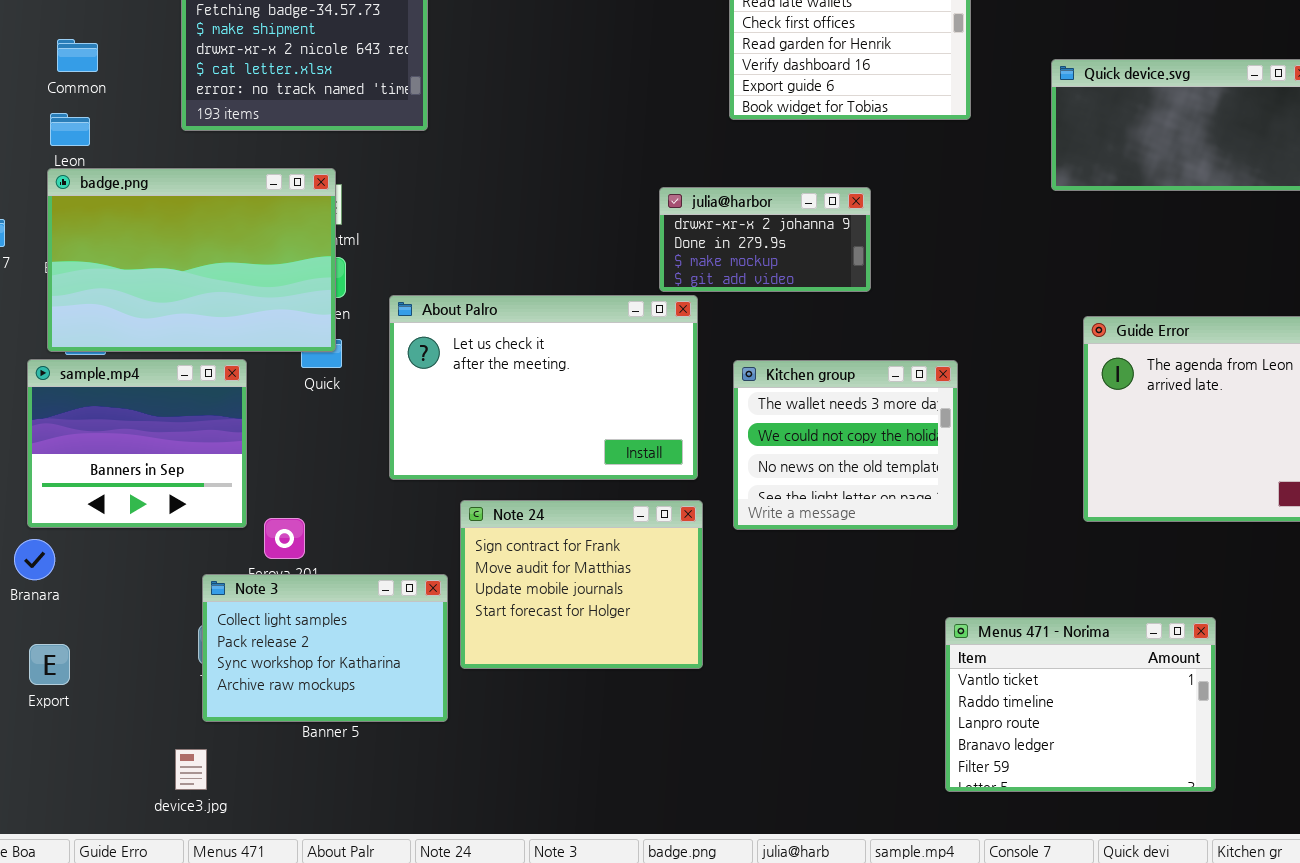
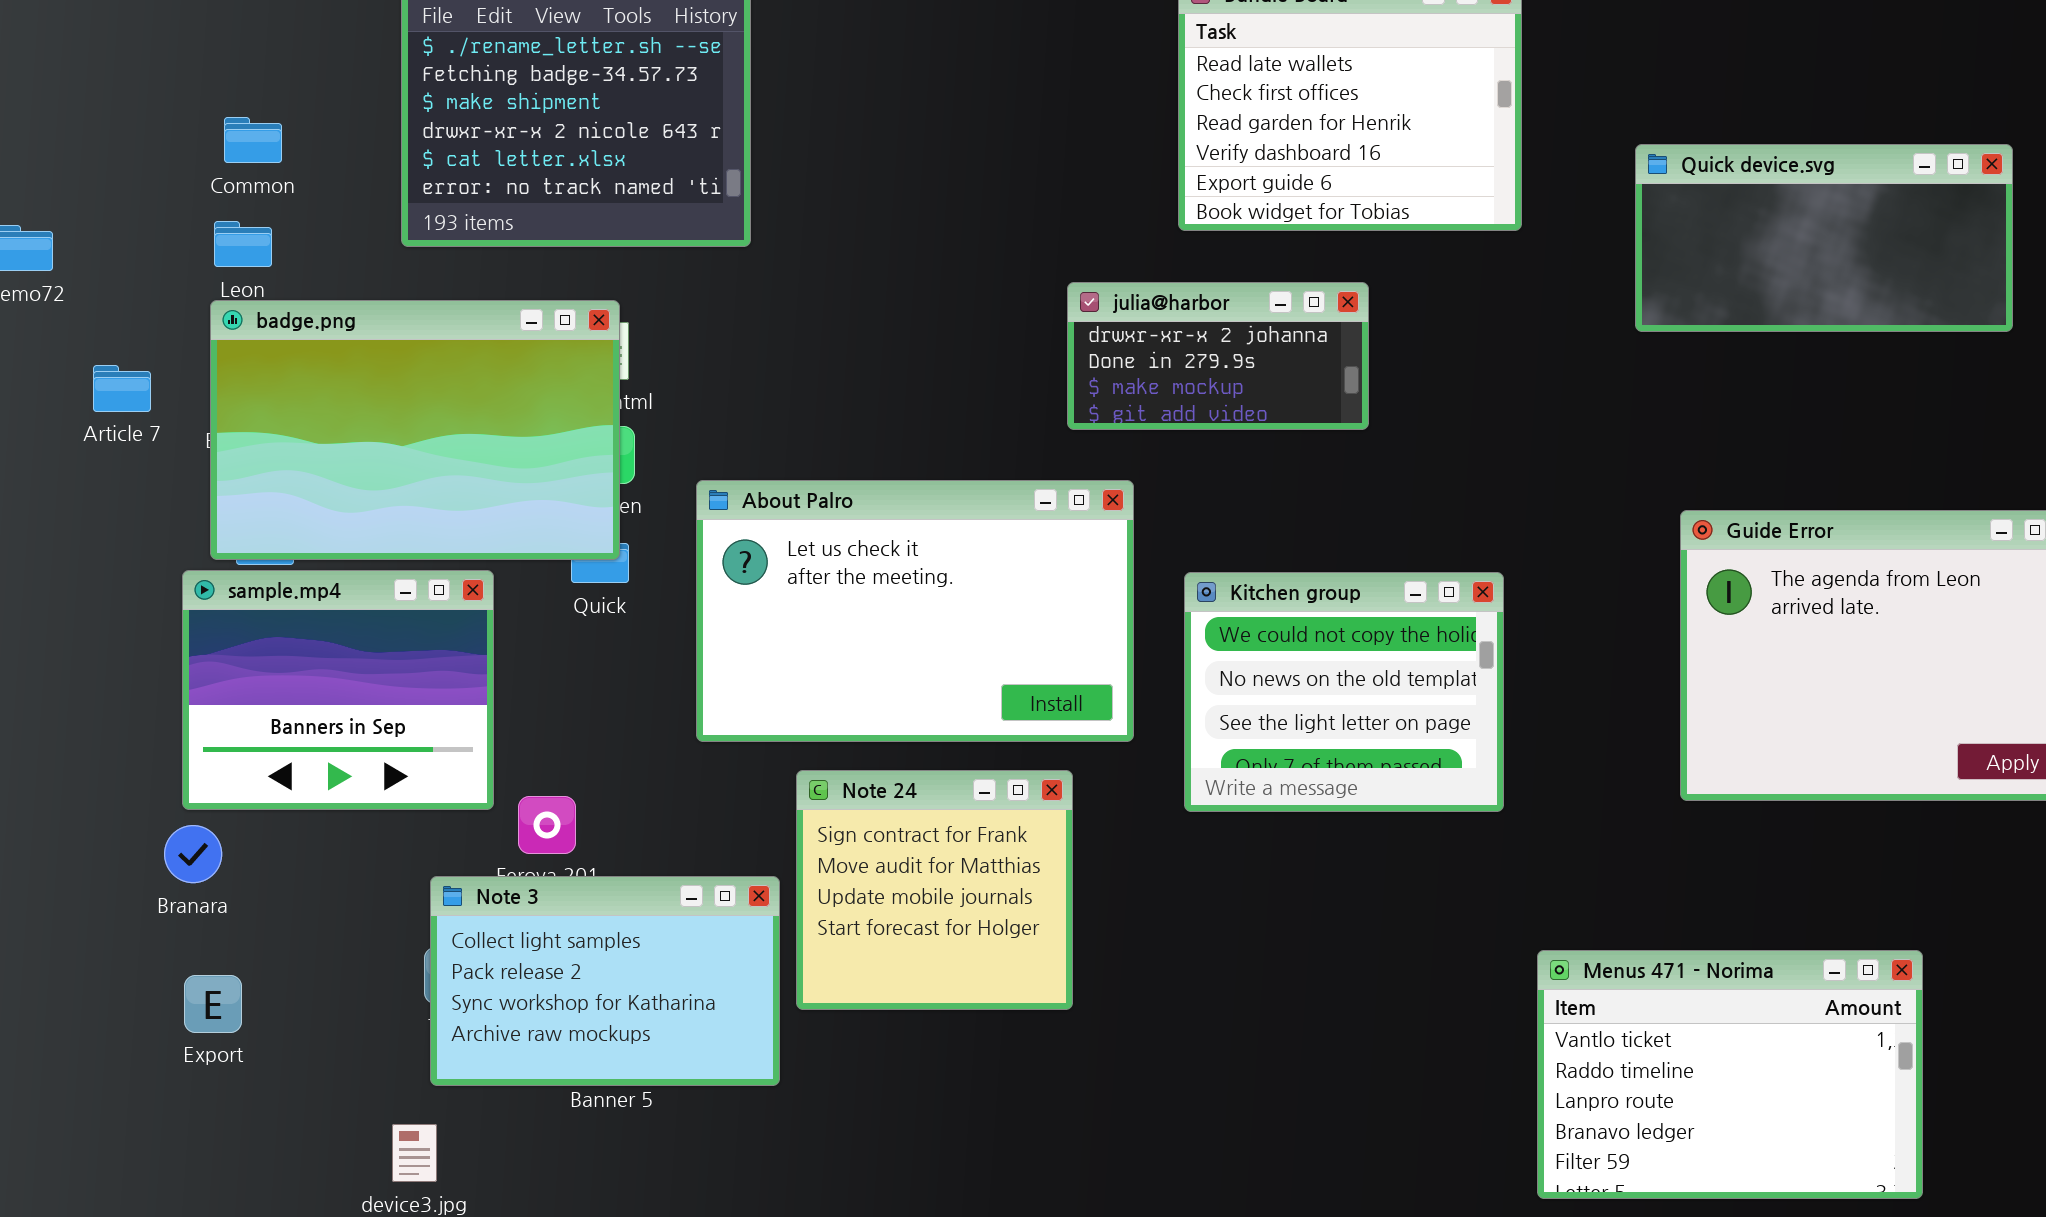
julia@harbor: [659,187,871,292] -> [1067,282,1369,430], moved
Kitchen group: [733,360,958,530] -> [1184,572,1504,812], scrolled down 1 row
Note 24: [460,500,703,669] -> [796,770,1073,1010], resized
Menus 471 - Norima: [945,617,1216,792] -> [1537,950,1923,1199], moved

